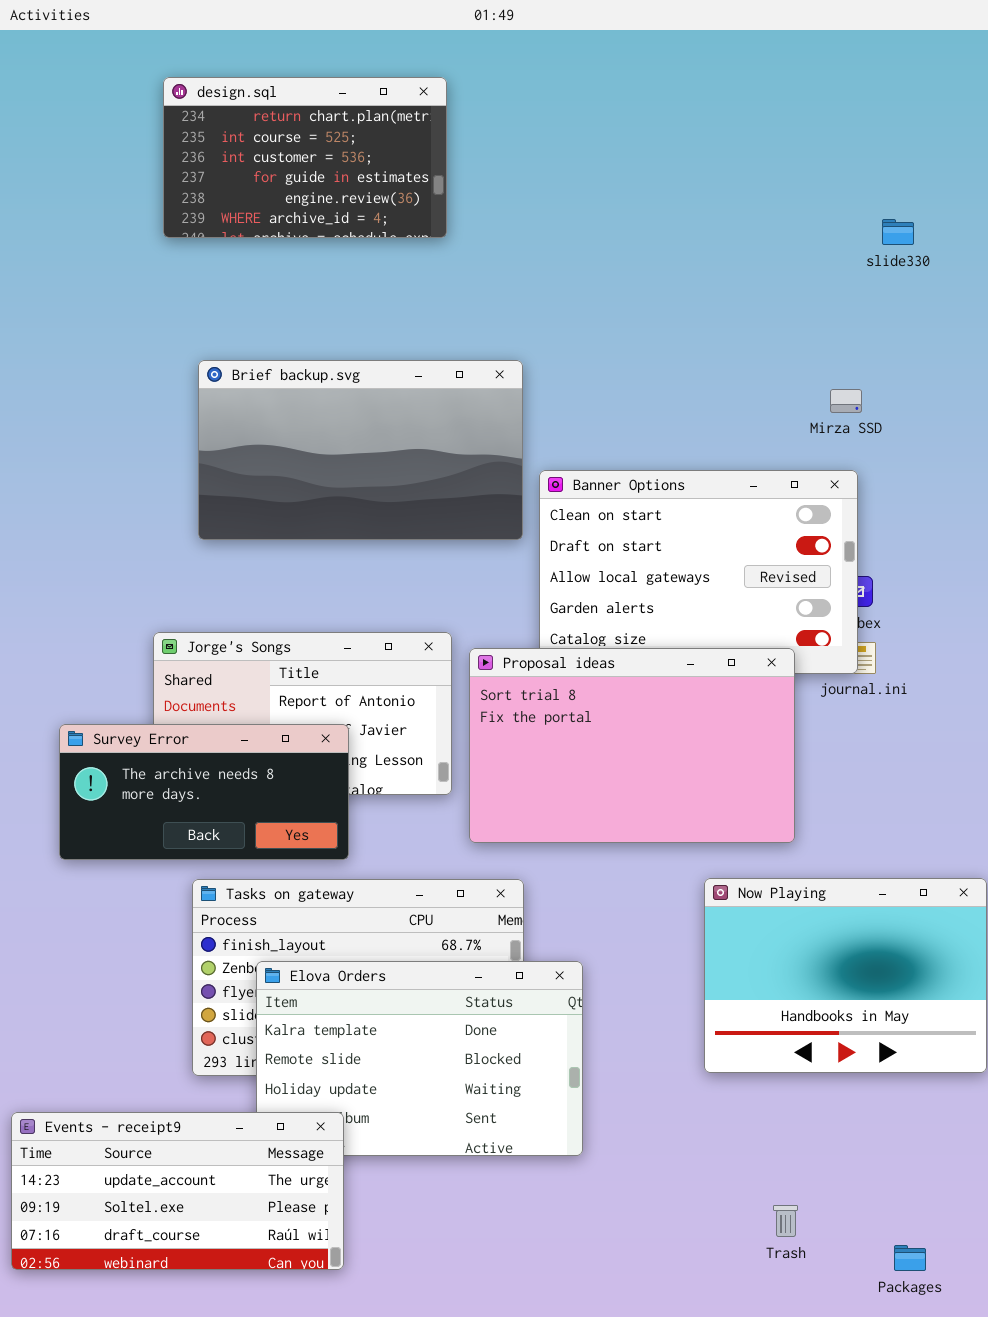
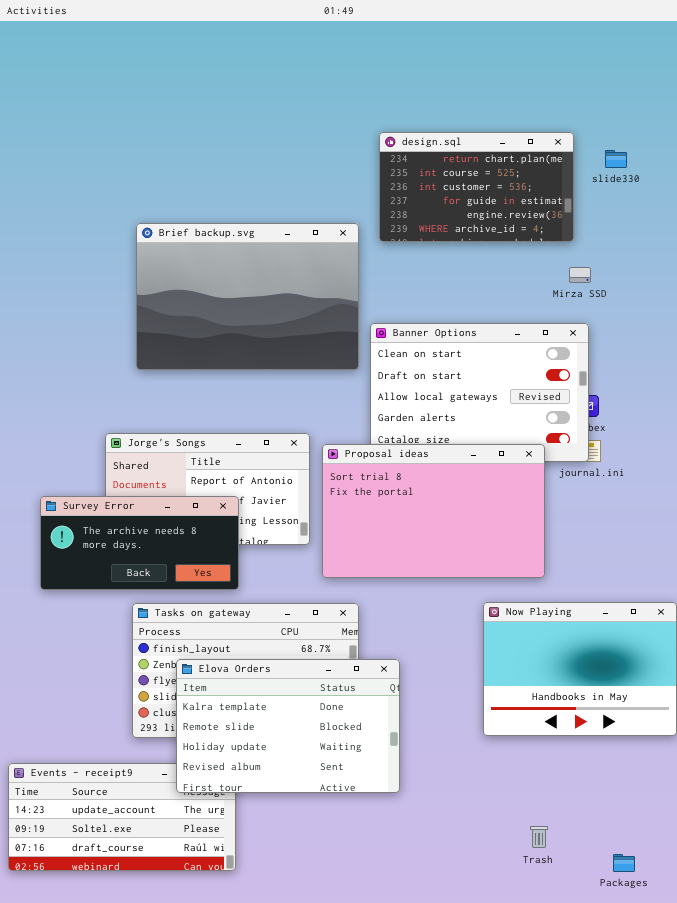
design.sql: [163,77,447,238] -> [379,132,574,242], moved
Brief backup.svg: [198,360,523,540] -> [136,223,359,370], resized
Elova Orders: [256,961,583,1156] -> [176,659,400,793], raised

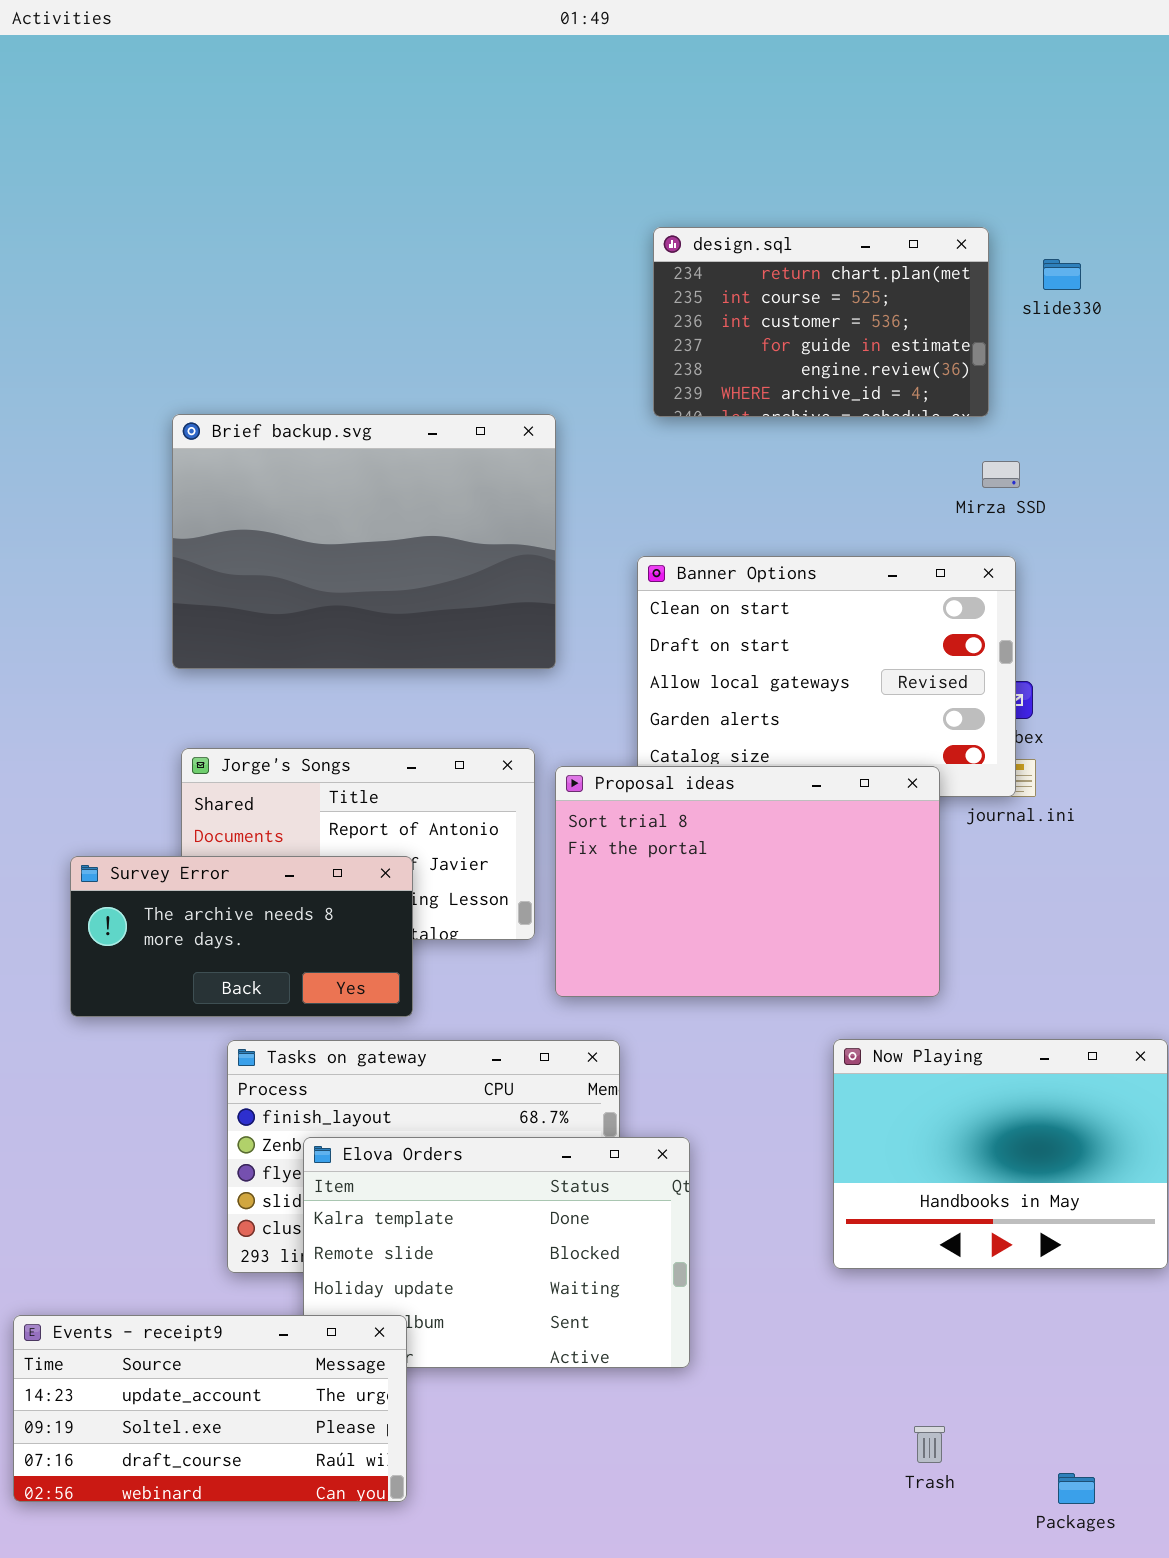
Brief backup.svg: [136,223,359,370] -> [172,414,556,669], moved
Events - receipt9: [8,763,236,871] -> [13,1315,407,1502], raised

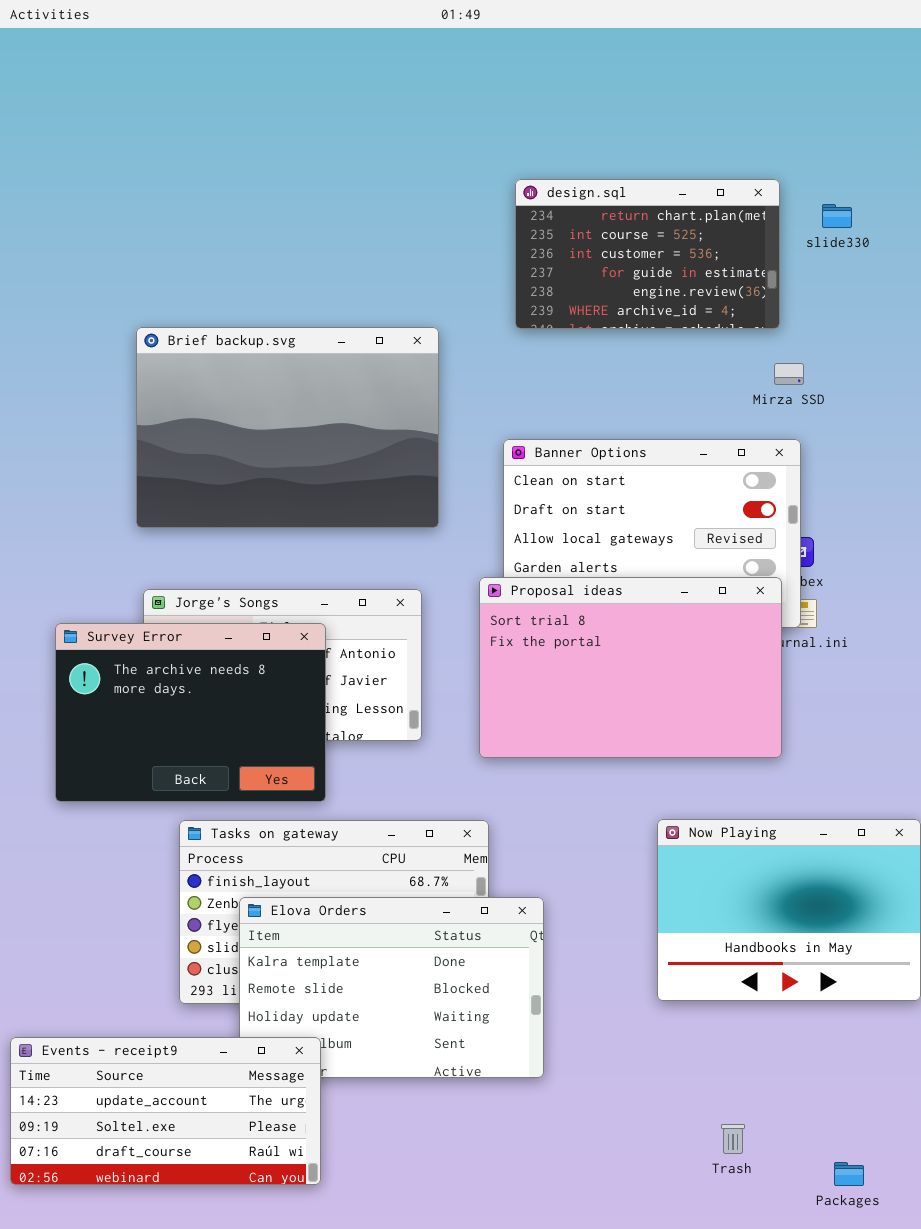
Proposal ideas: [555,766,940,997] -> [479,577,782,758], moved
Survey Error: [70,856,413,1017] -> [55,623,326,802], resized

